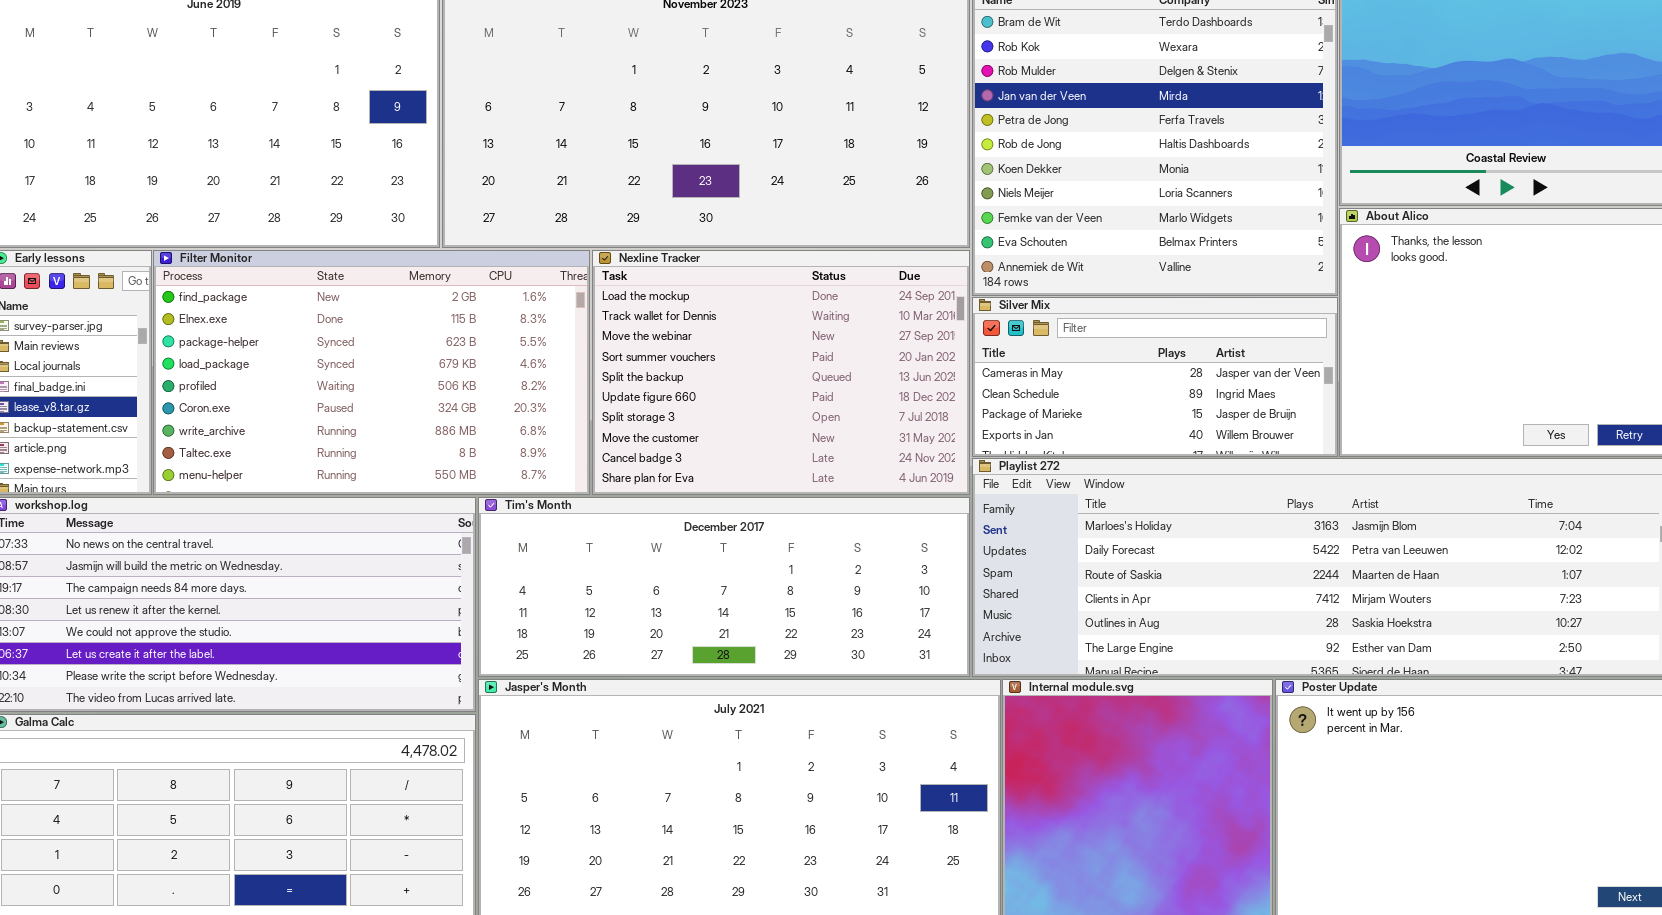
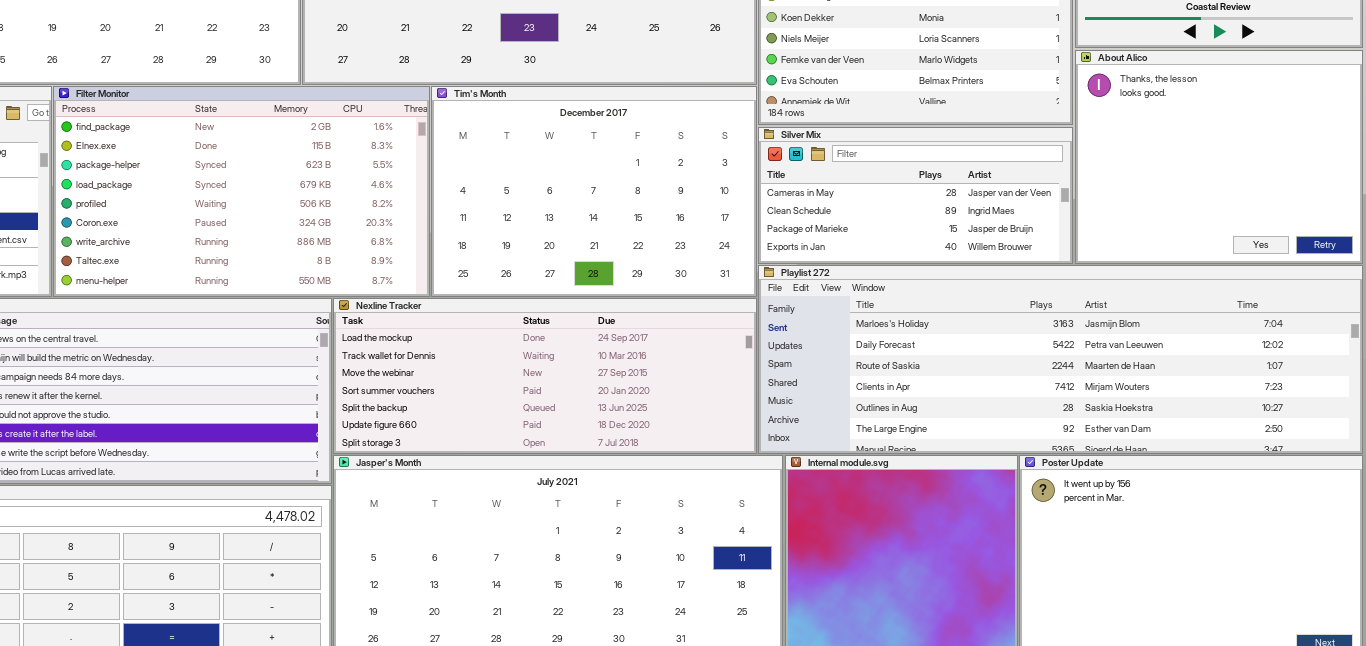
Nexline Tracker: [592,250,970,495] -> [333,298,757,454], moved, resized
Tim's Month: [478,497,970,677] -> [431,86,757,297], moved, resized

